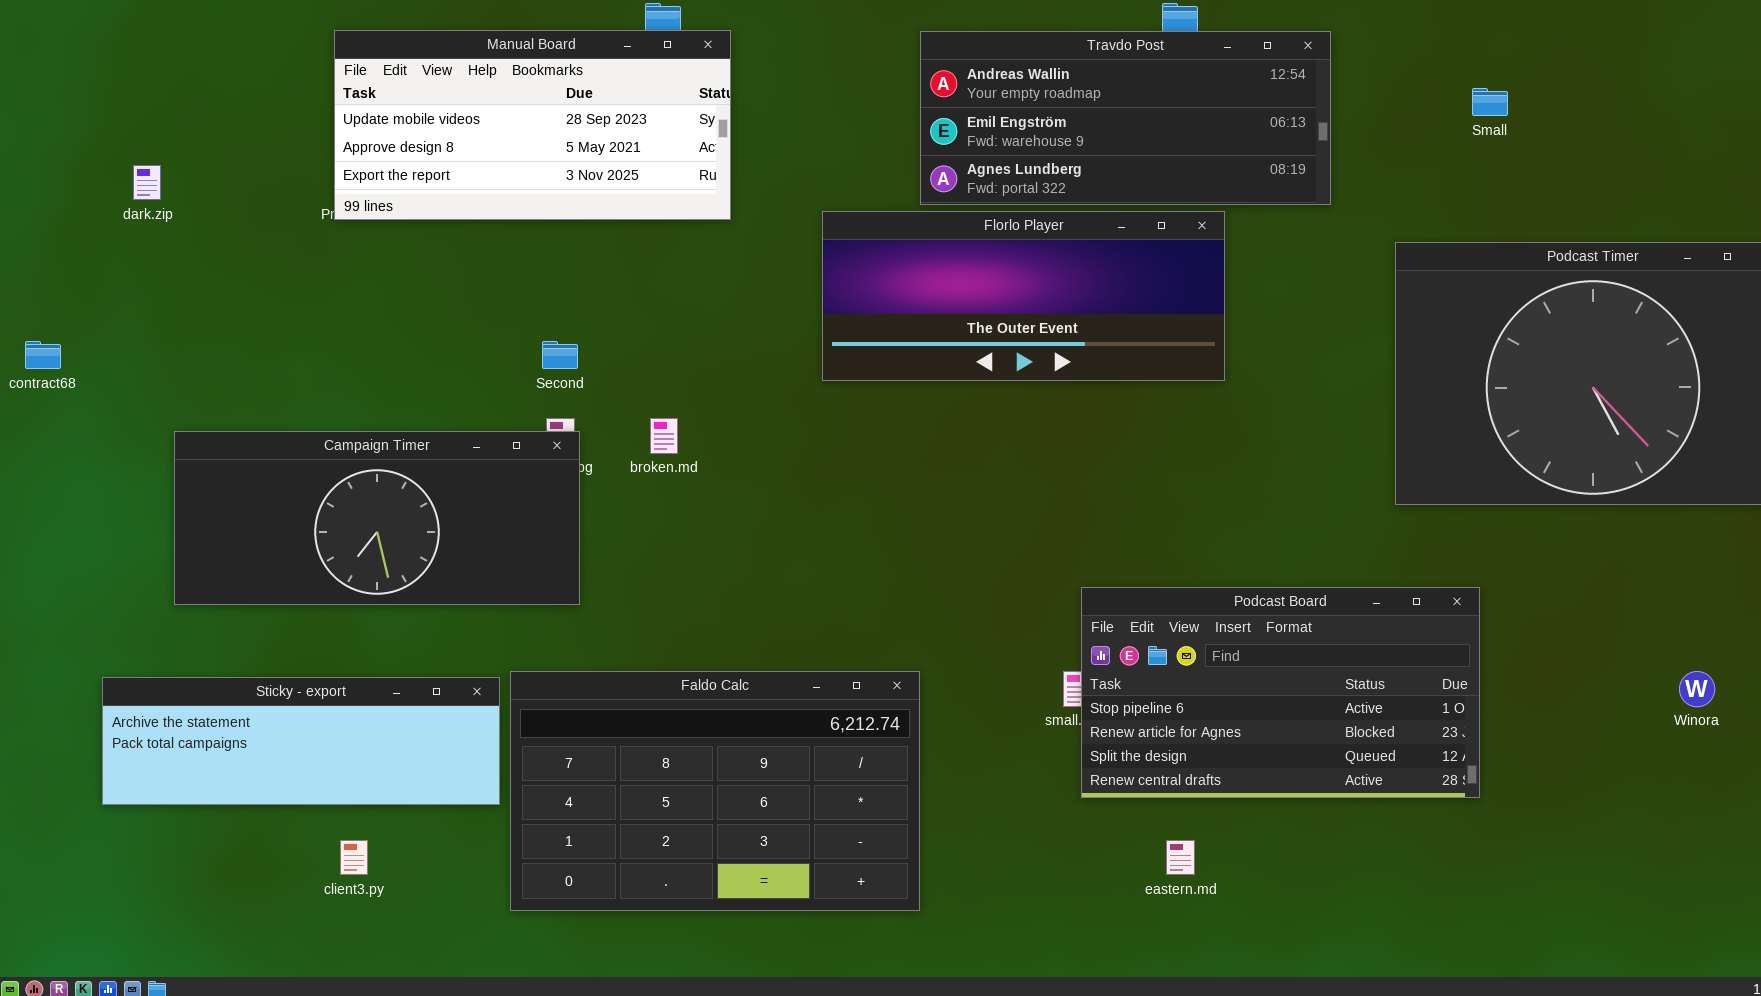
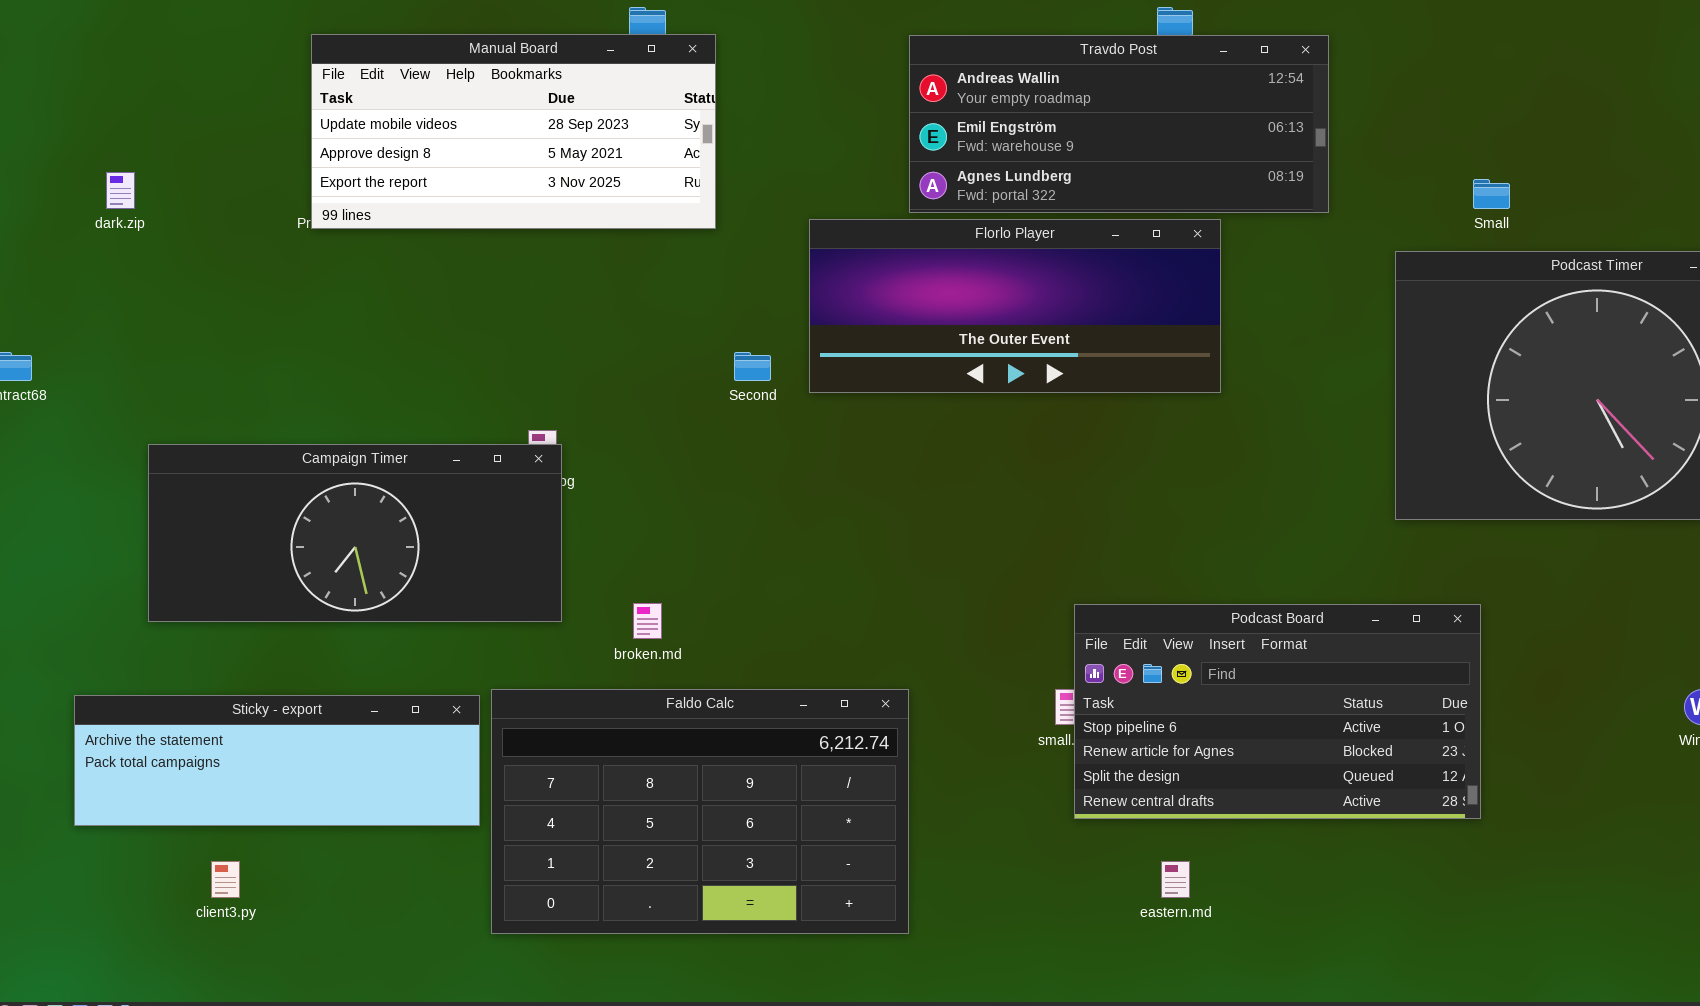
Small: [1472,88,1508,116] -> [1473,179,1510,209], moved
Second: [542,341,578,369] -> [734,352,771,381], moved
broken.md: [650,418,678,454] -> [633,603,662,639], moved
client3.py: [340,840,368,875] -> [211,861,240,898], moved

